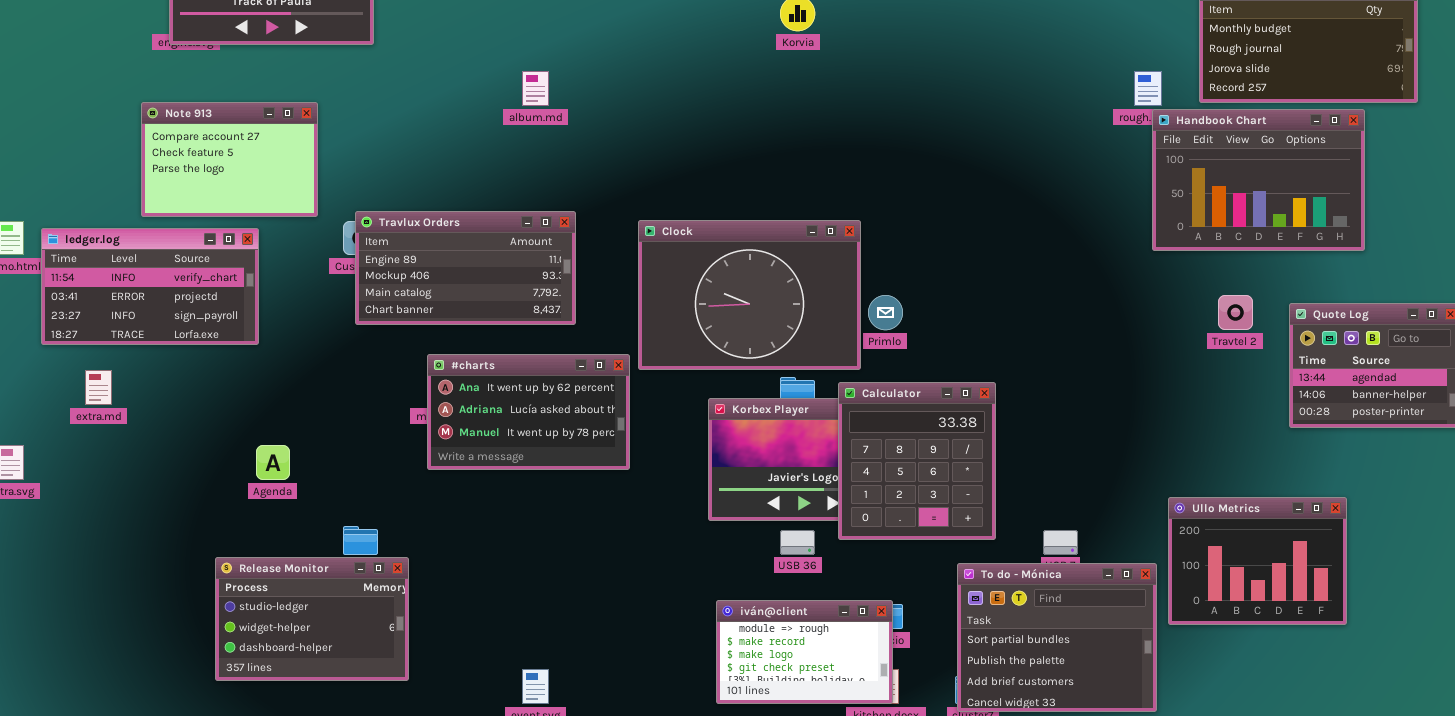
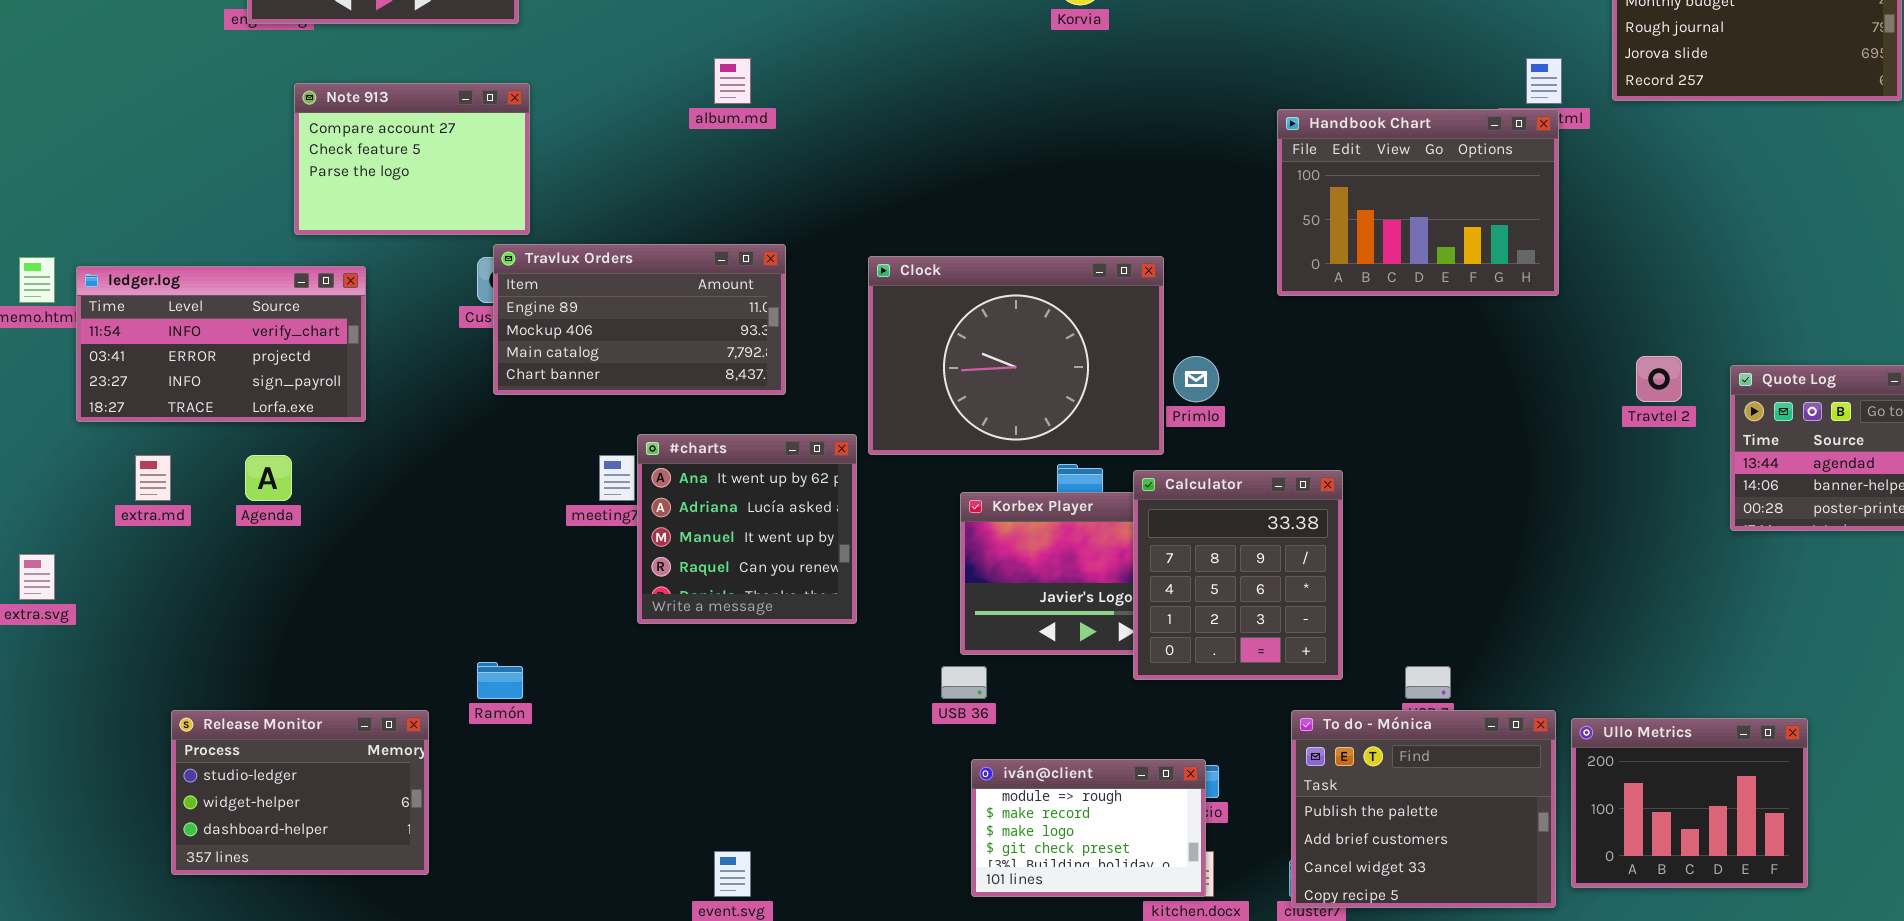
Note 913: [141,102,318,217] -> [294,83,530,235], moved
Handbook Chart: [1152,109,1365,251] -> [1277,109,1559,296], moved
#charts: [427,354,630,470] -> [637,434,857,624], resized
Agenda: [256,445,290,480] -> [245,455,292,501], moved
Ullo Metrics: [1168,497,1347,625] -> [1571,718,1808,888], moved
USB 36: [780,530,815,555] -> [941,666,987,699], moved
Release Monitor: [215,557,409,681] -> [171,710,429,875], moved
To do - Mónica: [957,563,1157,712] -> [1291,710,1556,908], scrolled down 1 row

